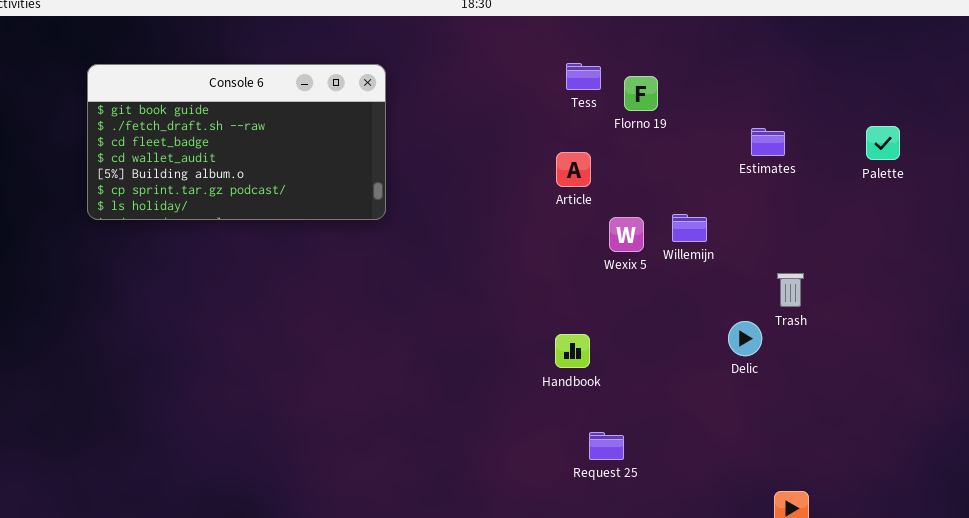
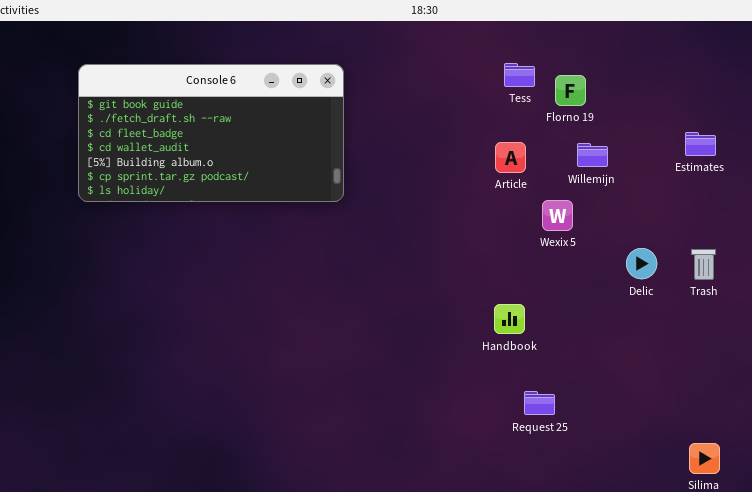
Estimates: [751,128,785,156] -> [685,132,716,156], moved
Willemijn: [672,214,707,242] -> [577,143,608,167], moved
Delic: [728,321,762,356] -> [626,248,657,279], moved

